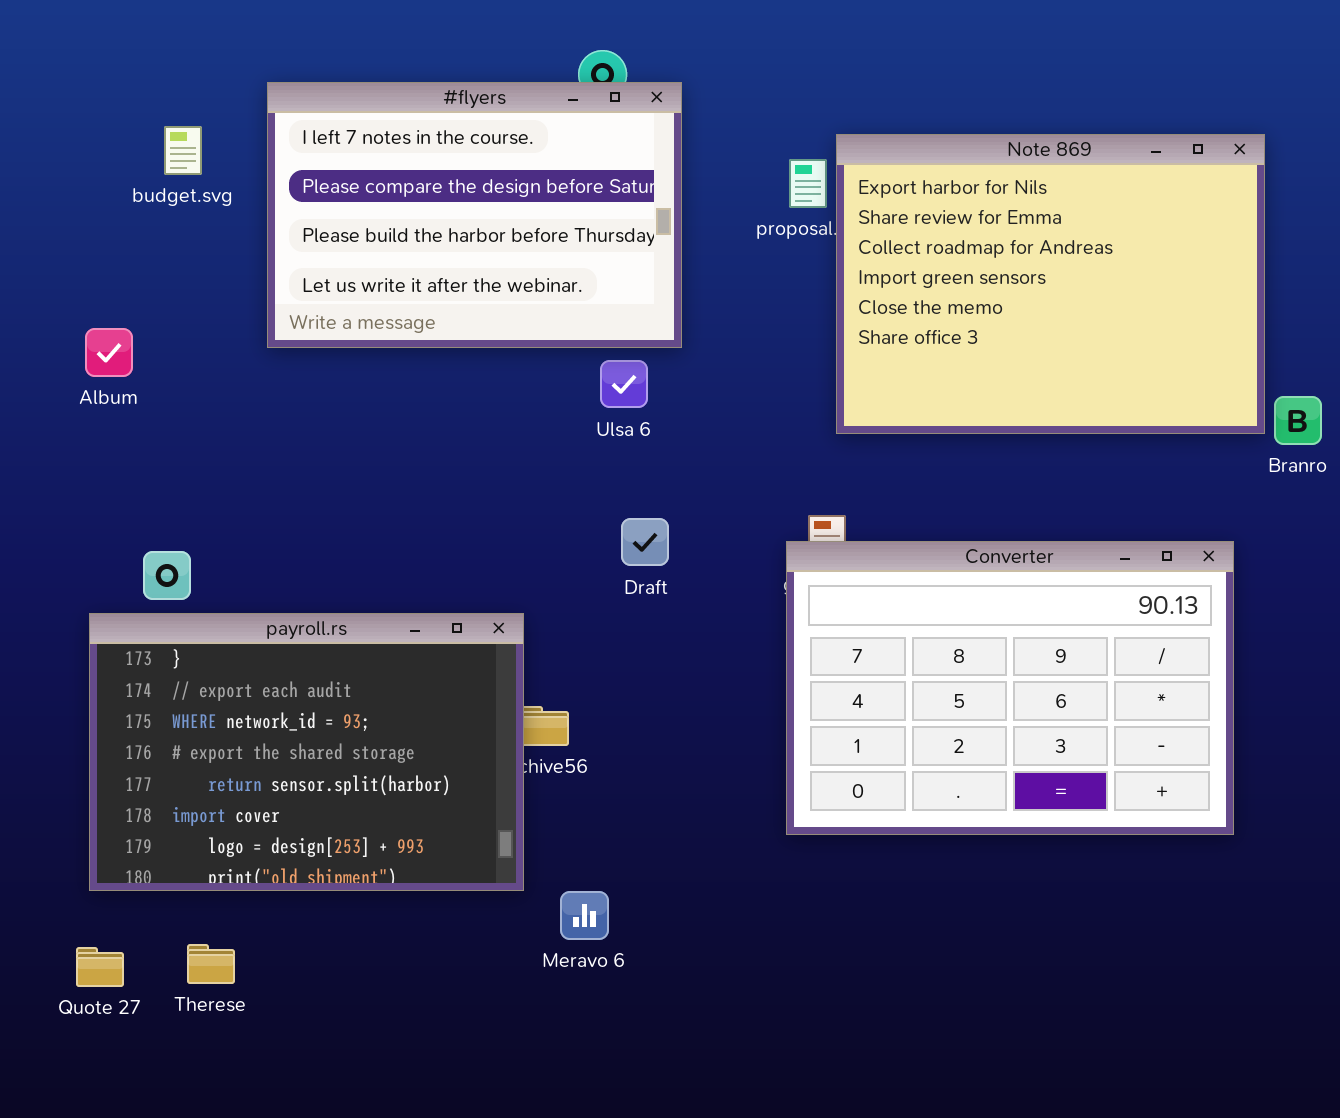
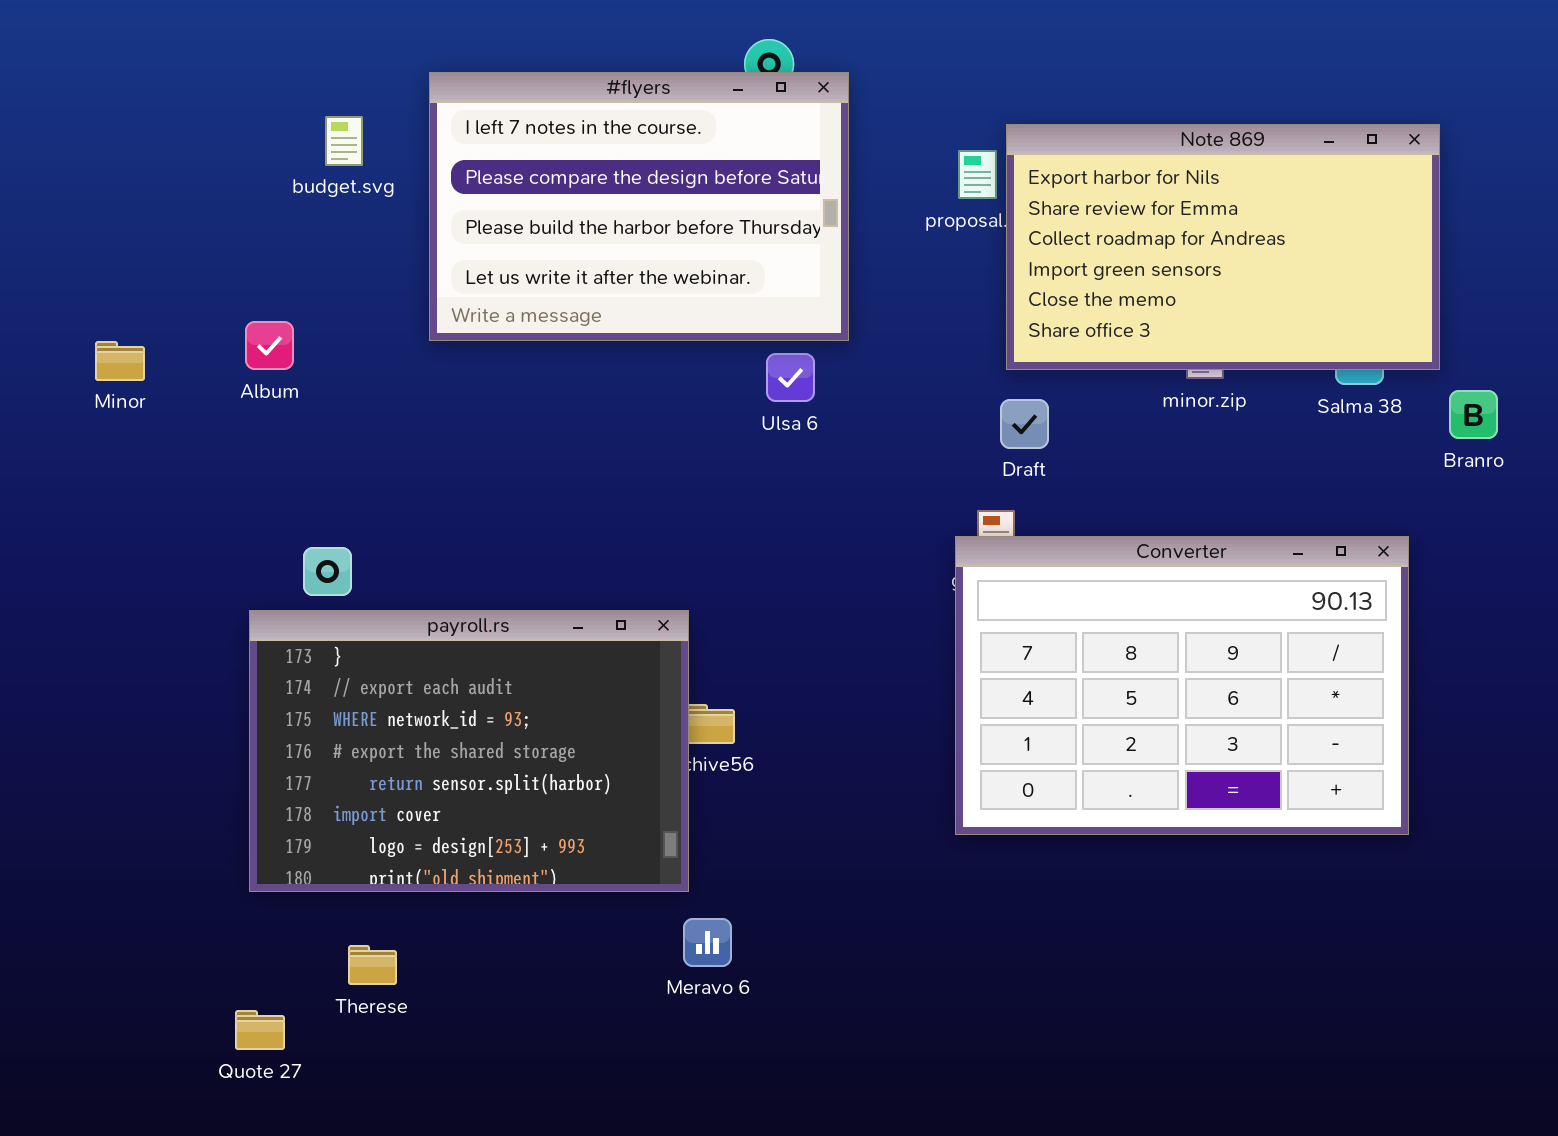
Note 869: [836,134,1265,434] -> [1006,124,1440,370], resized
Draft: [621,518,669,566] -> [1000,399,1049,449], moved
Meravo 6: [560,891,609,940] -> [683,918,732,967], moved
Quote 27: [76,947,124,987] -> [235,1010,285,1050], moved

